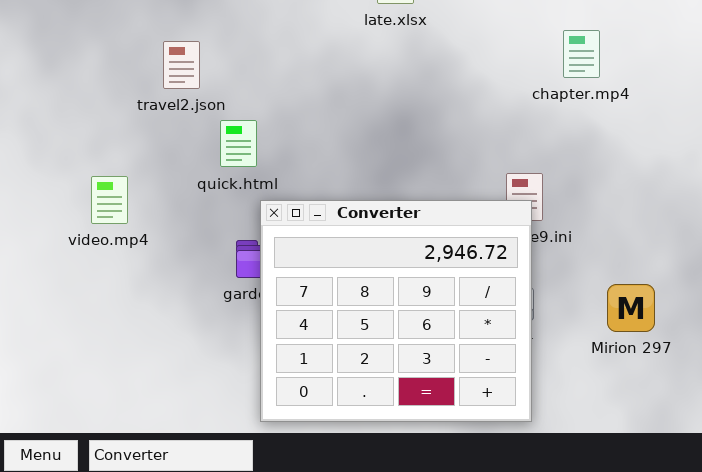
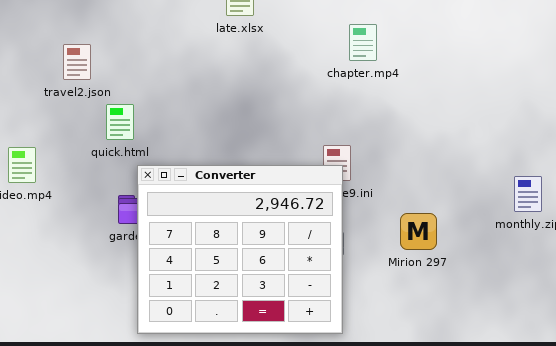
chapter.mp4: [563,30,600,78] -> [349,24,377,61], moved
Mirion 297: [607,284,655,332] -> [400,213,437,250], moved

